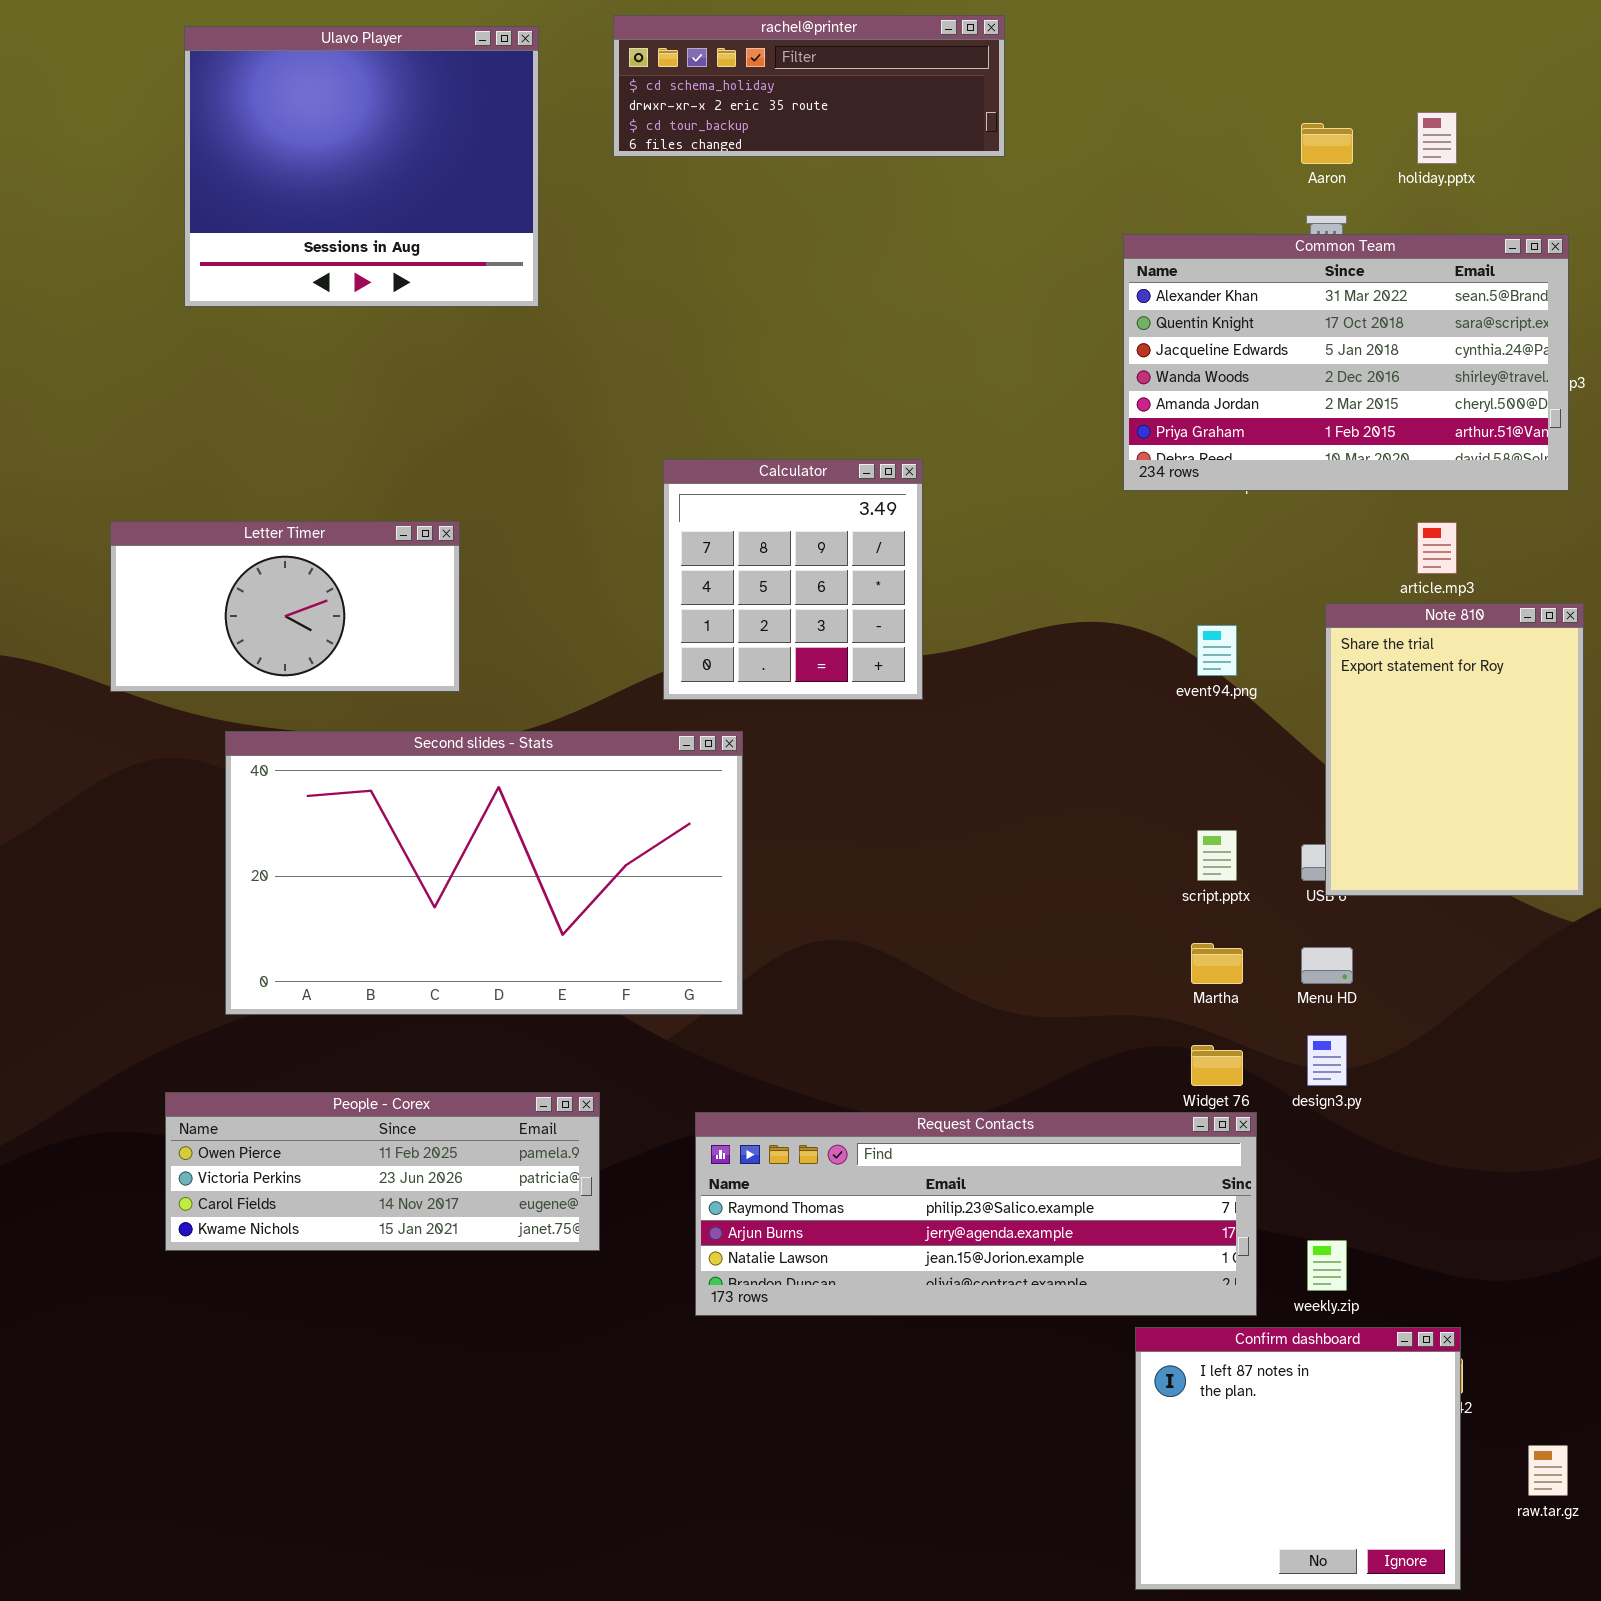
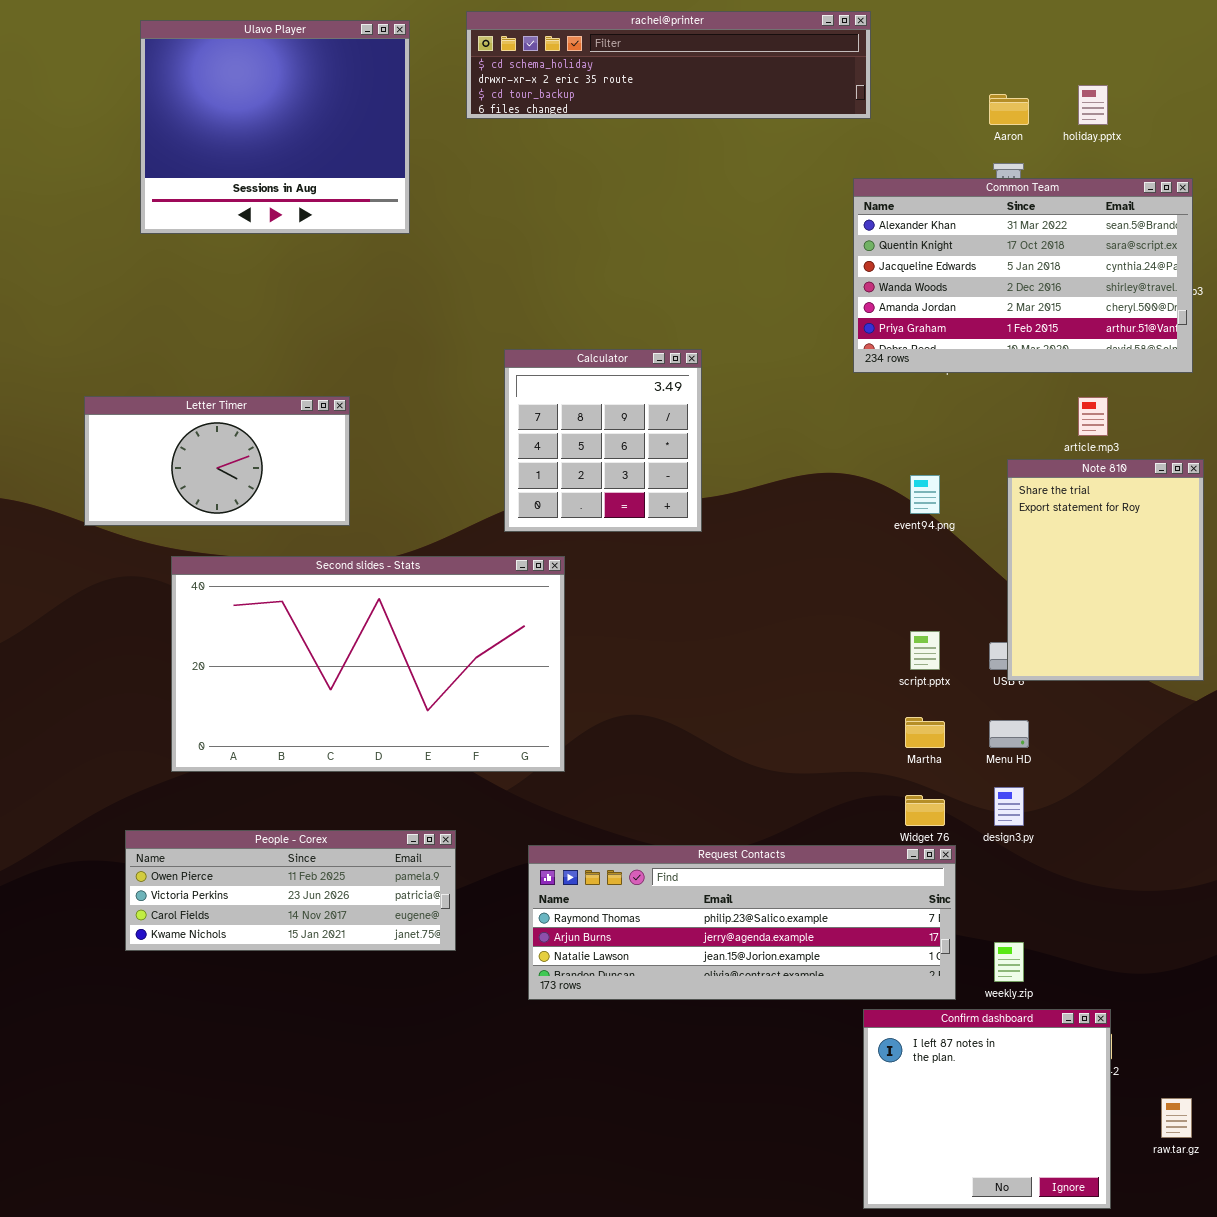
rachel@printer: [613,15,1005,157] -> [466,11,871,119], resized

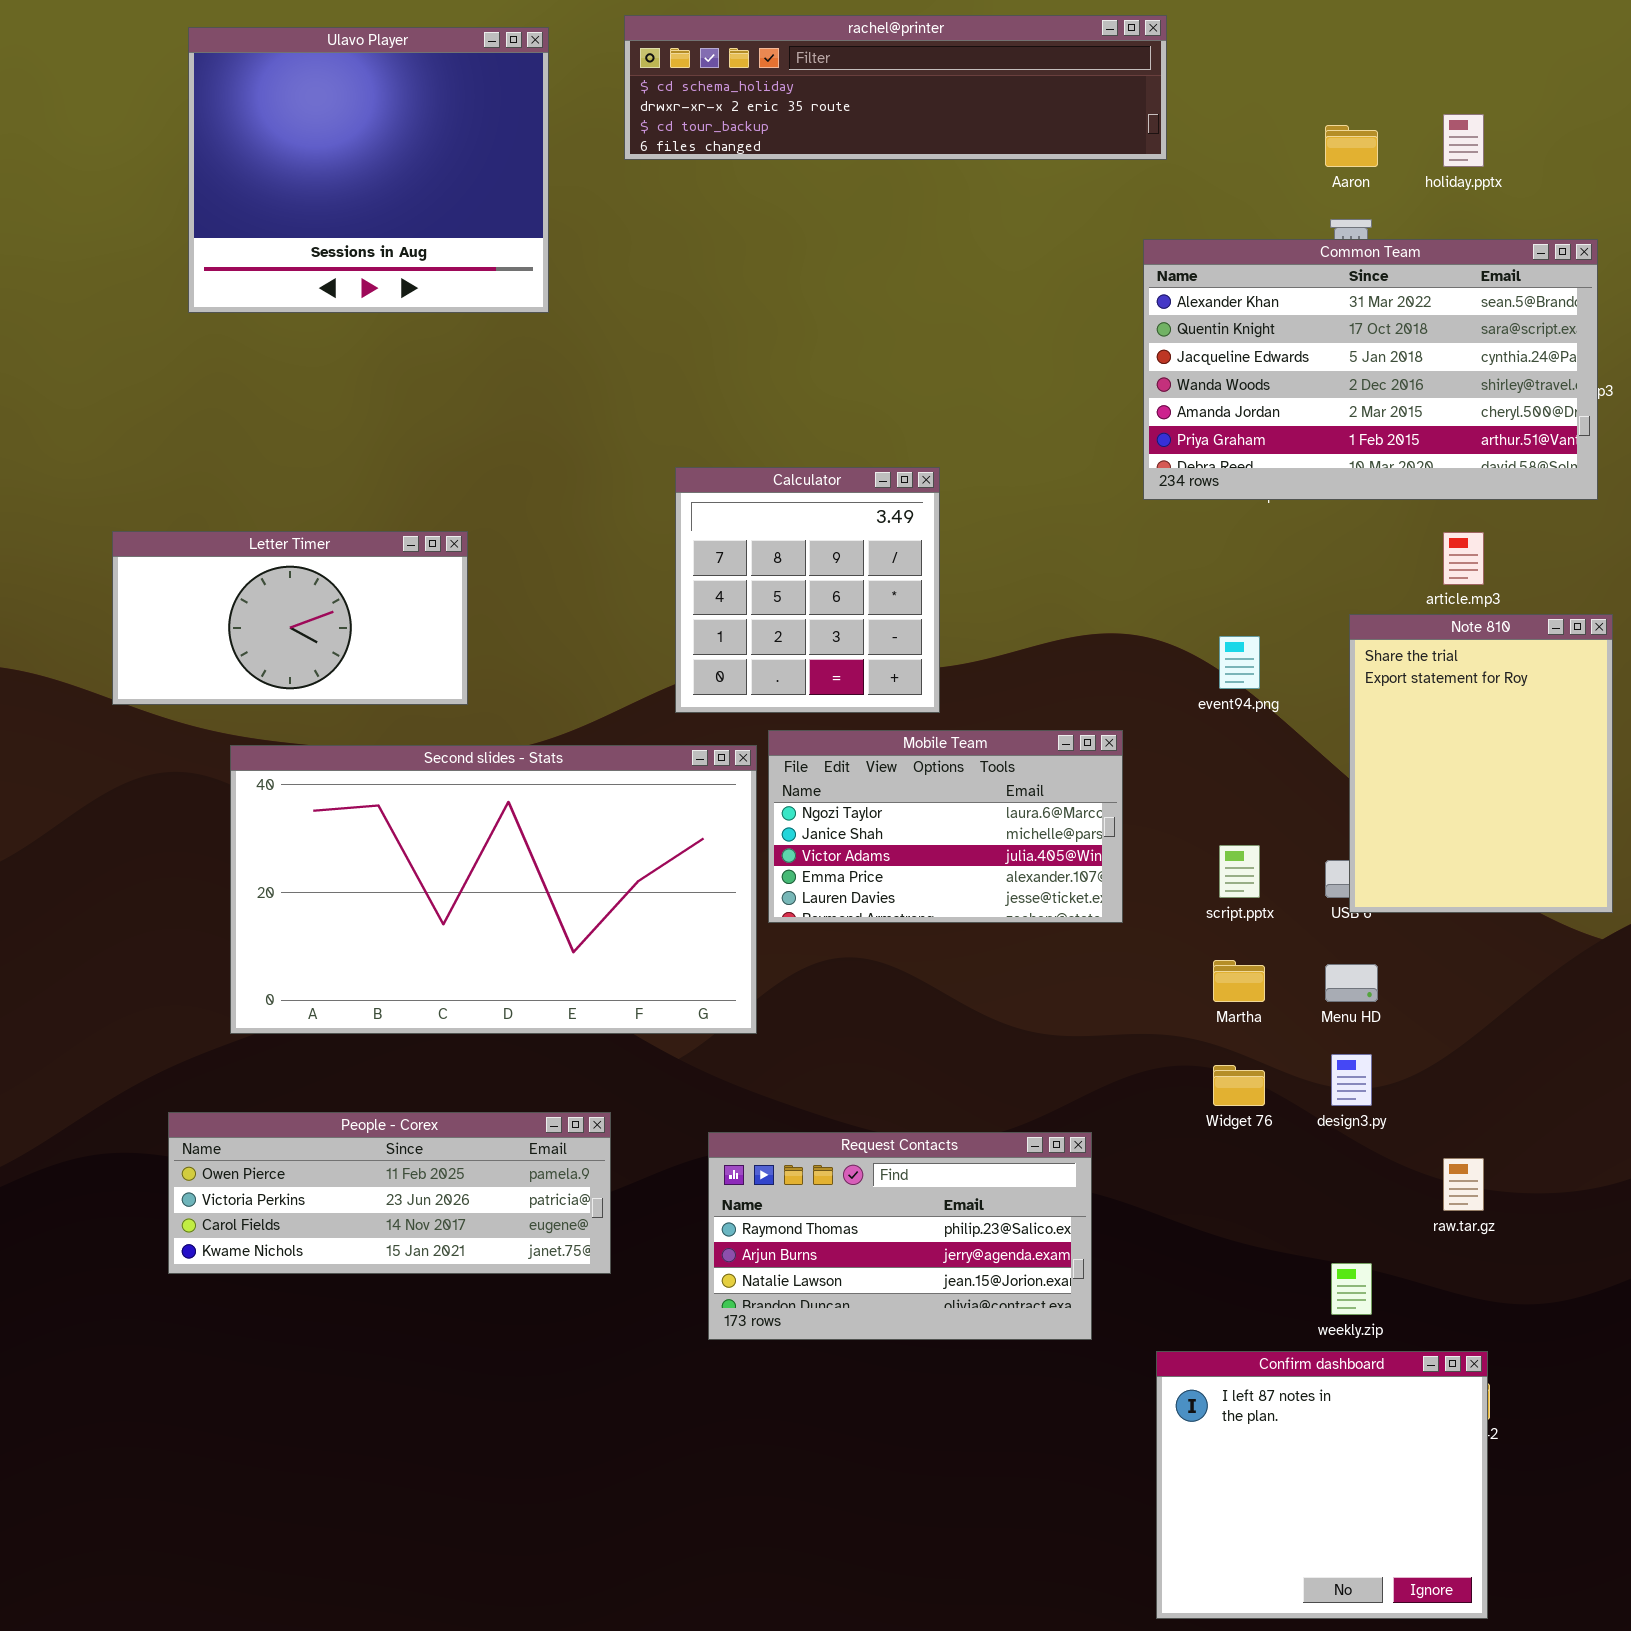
Mobile Team: none -> [768,730,1123,923], opened
Request Contacts: [528,845,956,1000] -> [708,1132,1092,1340], resized
raw.tar.gz: [1161,1098,1192,1138] -> [1443,1158,1484,1211], moved

